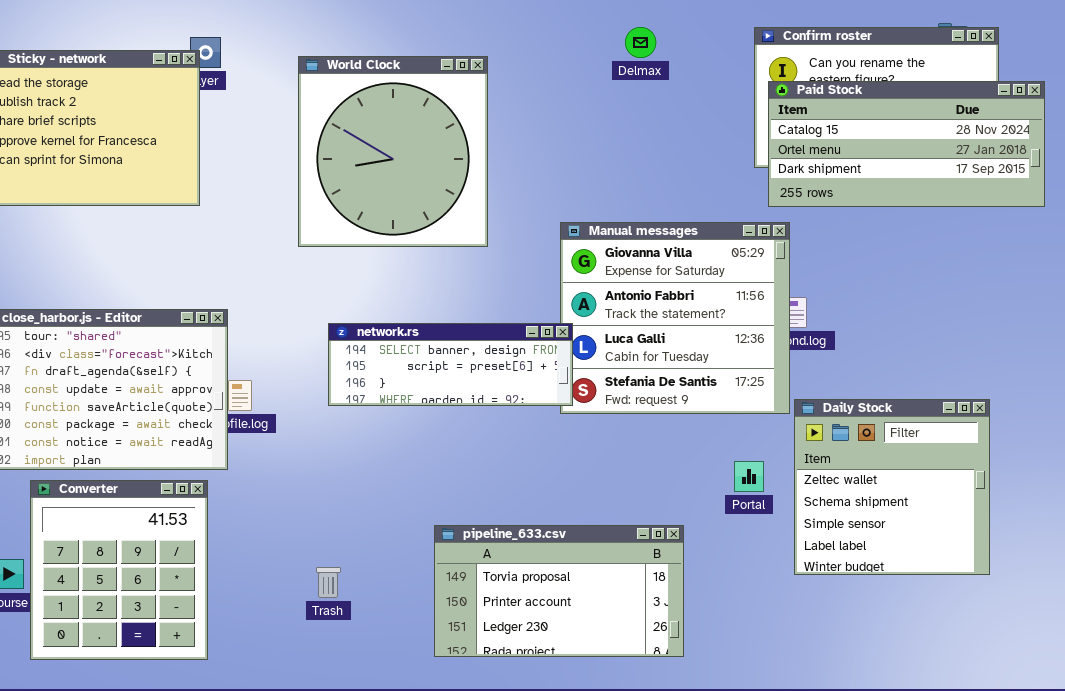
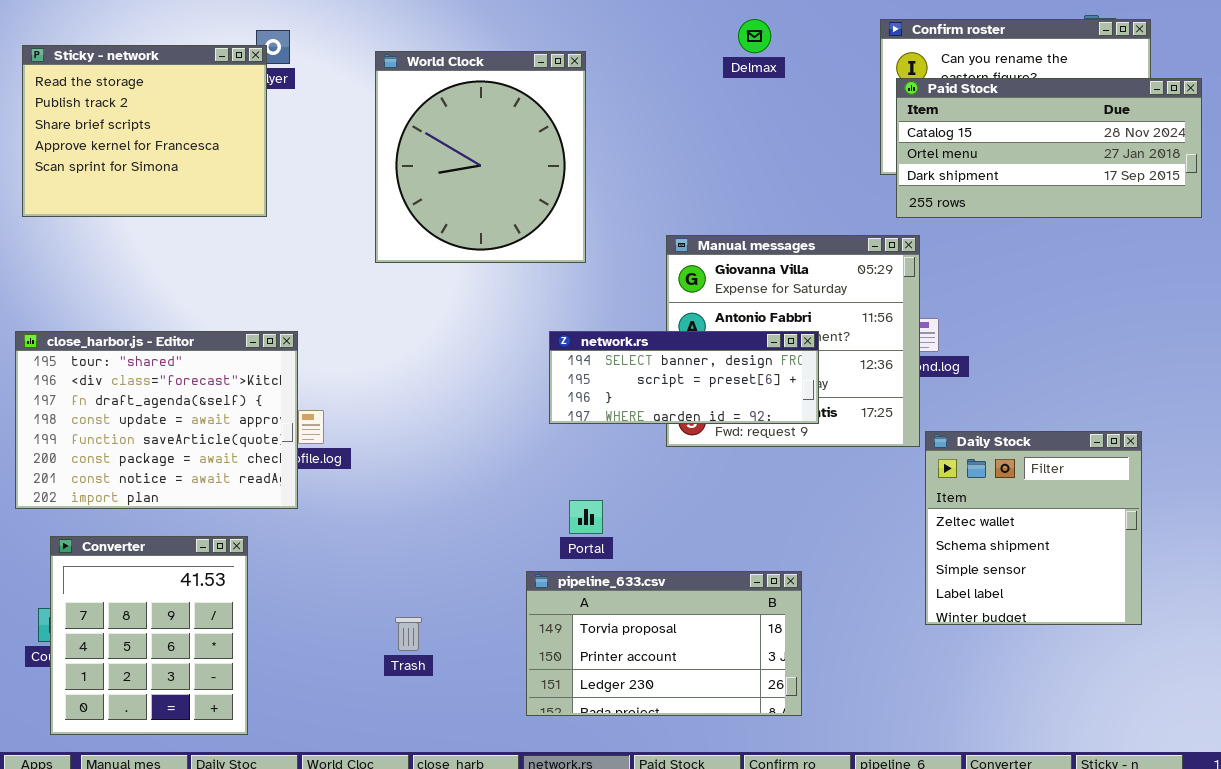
network.rs: [328,323,573,406] -> [549,331,819,424], moved
Portal: [734,461,764,492] -> [569,500,603,534], moved
Converter: [30,480,208,660] -> [50,536,248,735], moved

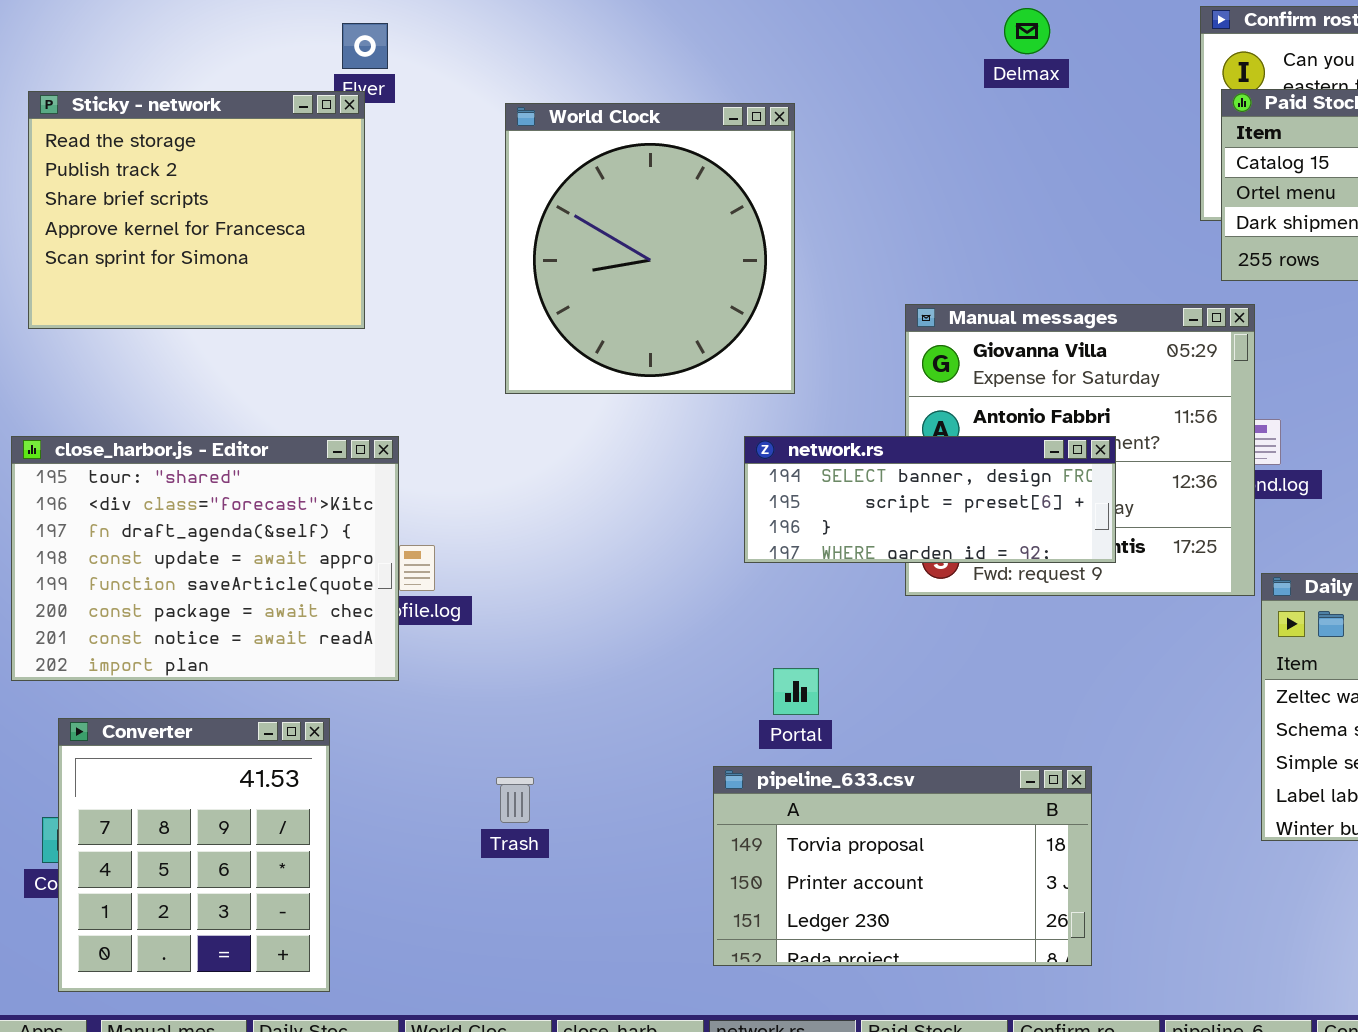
Sticky - network: [22,45,267,217] -> [28,91,365,329], moved
World Clock: [375,51,586,263] -> [505,103,795,394], moved
Trash: [395,617,422,651] -> [496,777,534,823], moved

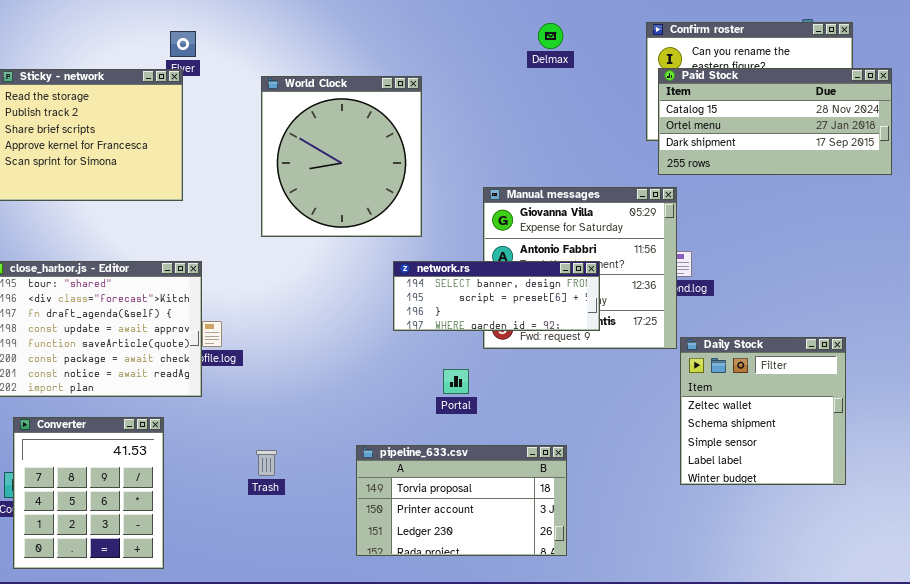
Portal: [773,668,819,715] -> [443,369,469,394], moved
pipeline_633.csv: [713,766,1092,966] -> [356,445,567,556], moved

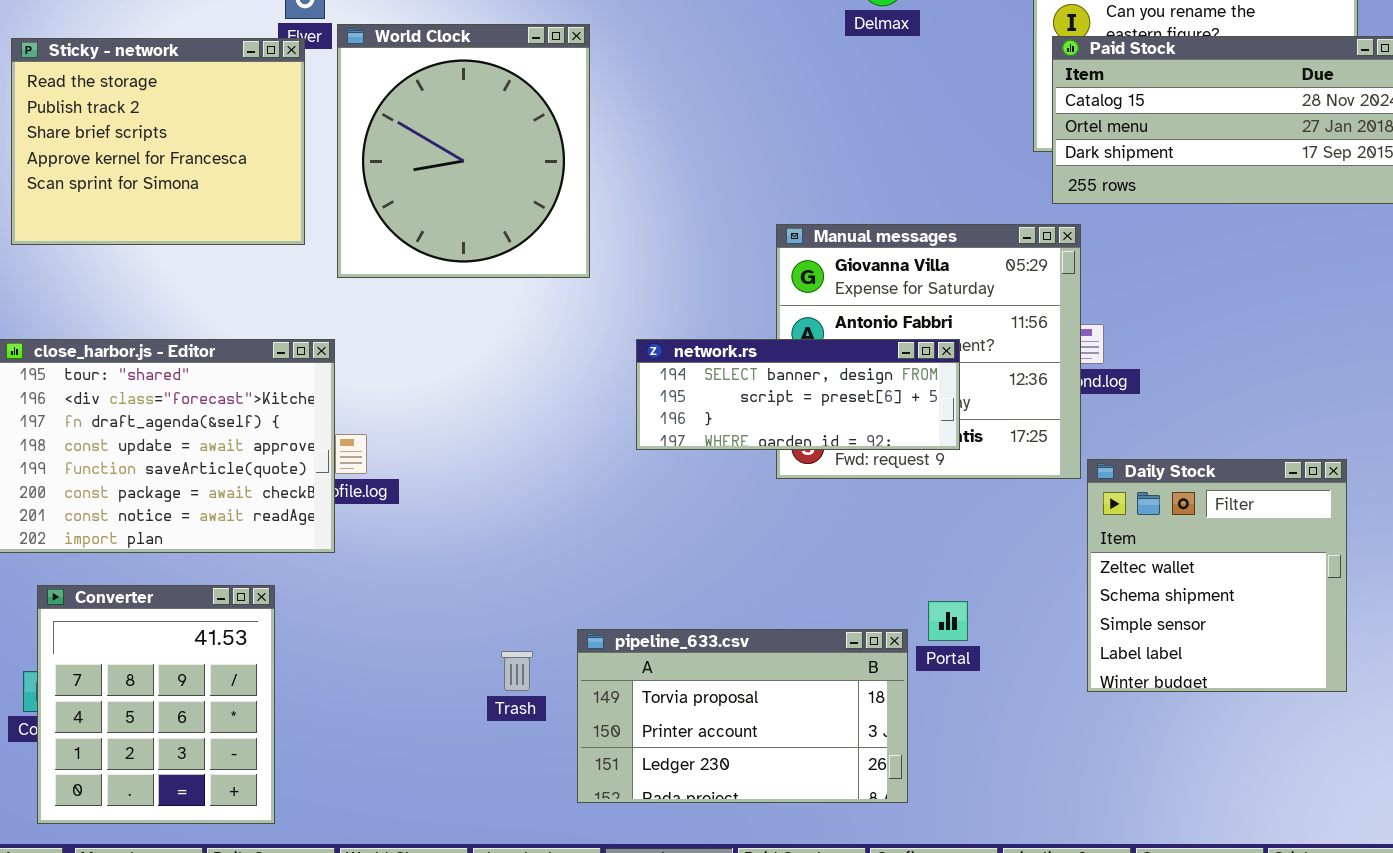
World Clock: [261,76,422,237] -> [337,24,590,278], moved
Portal: [443,369,469,394] -> [928,601,968,641], moved
Trash: [256,450,277,476] -> [501,651,533,691], moved

